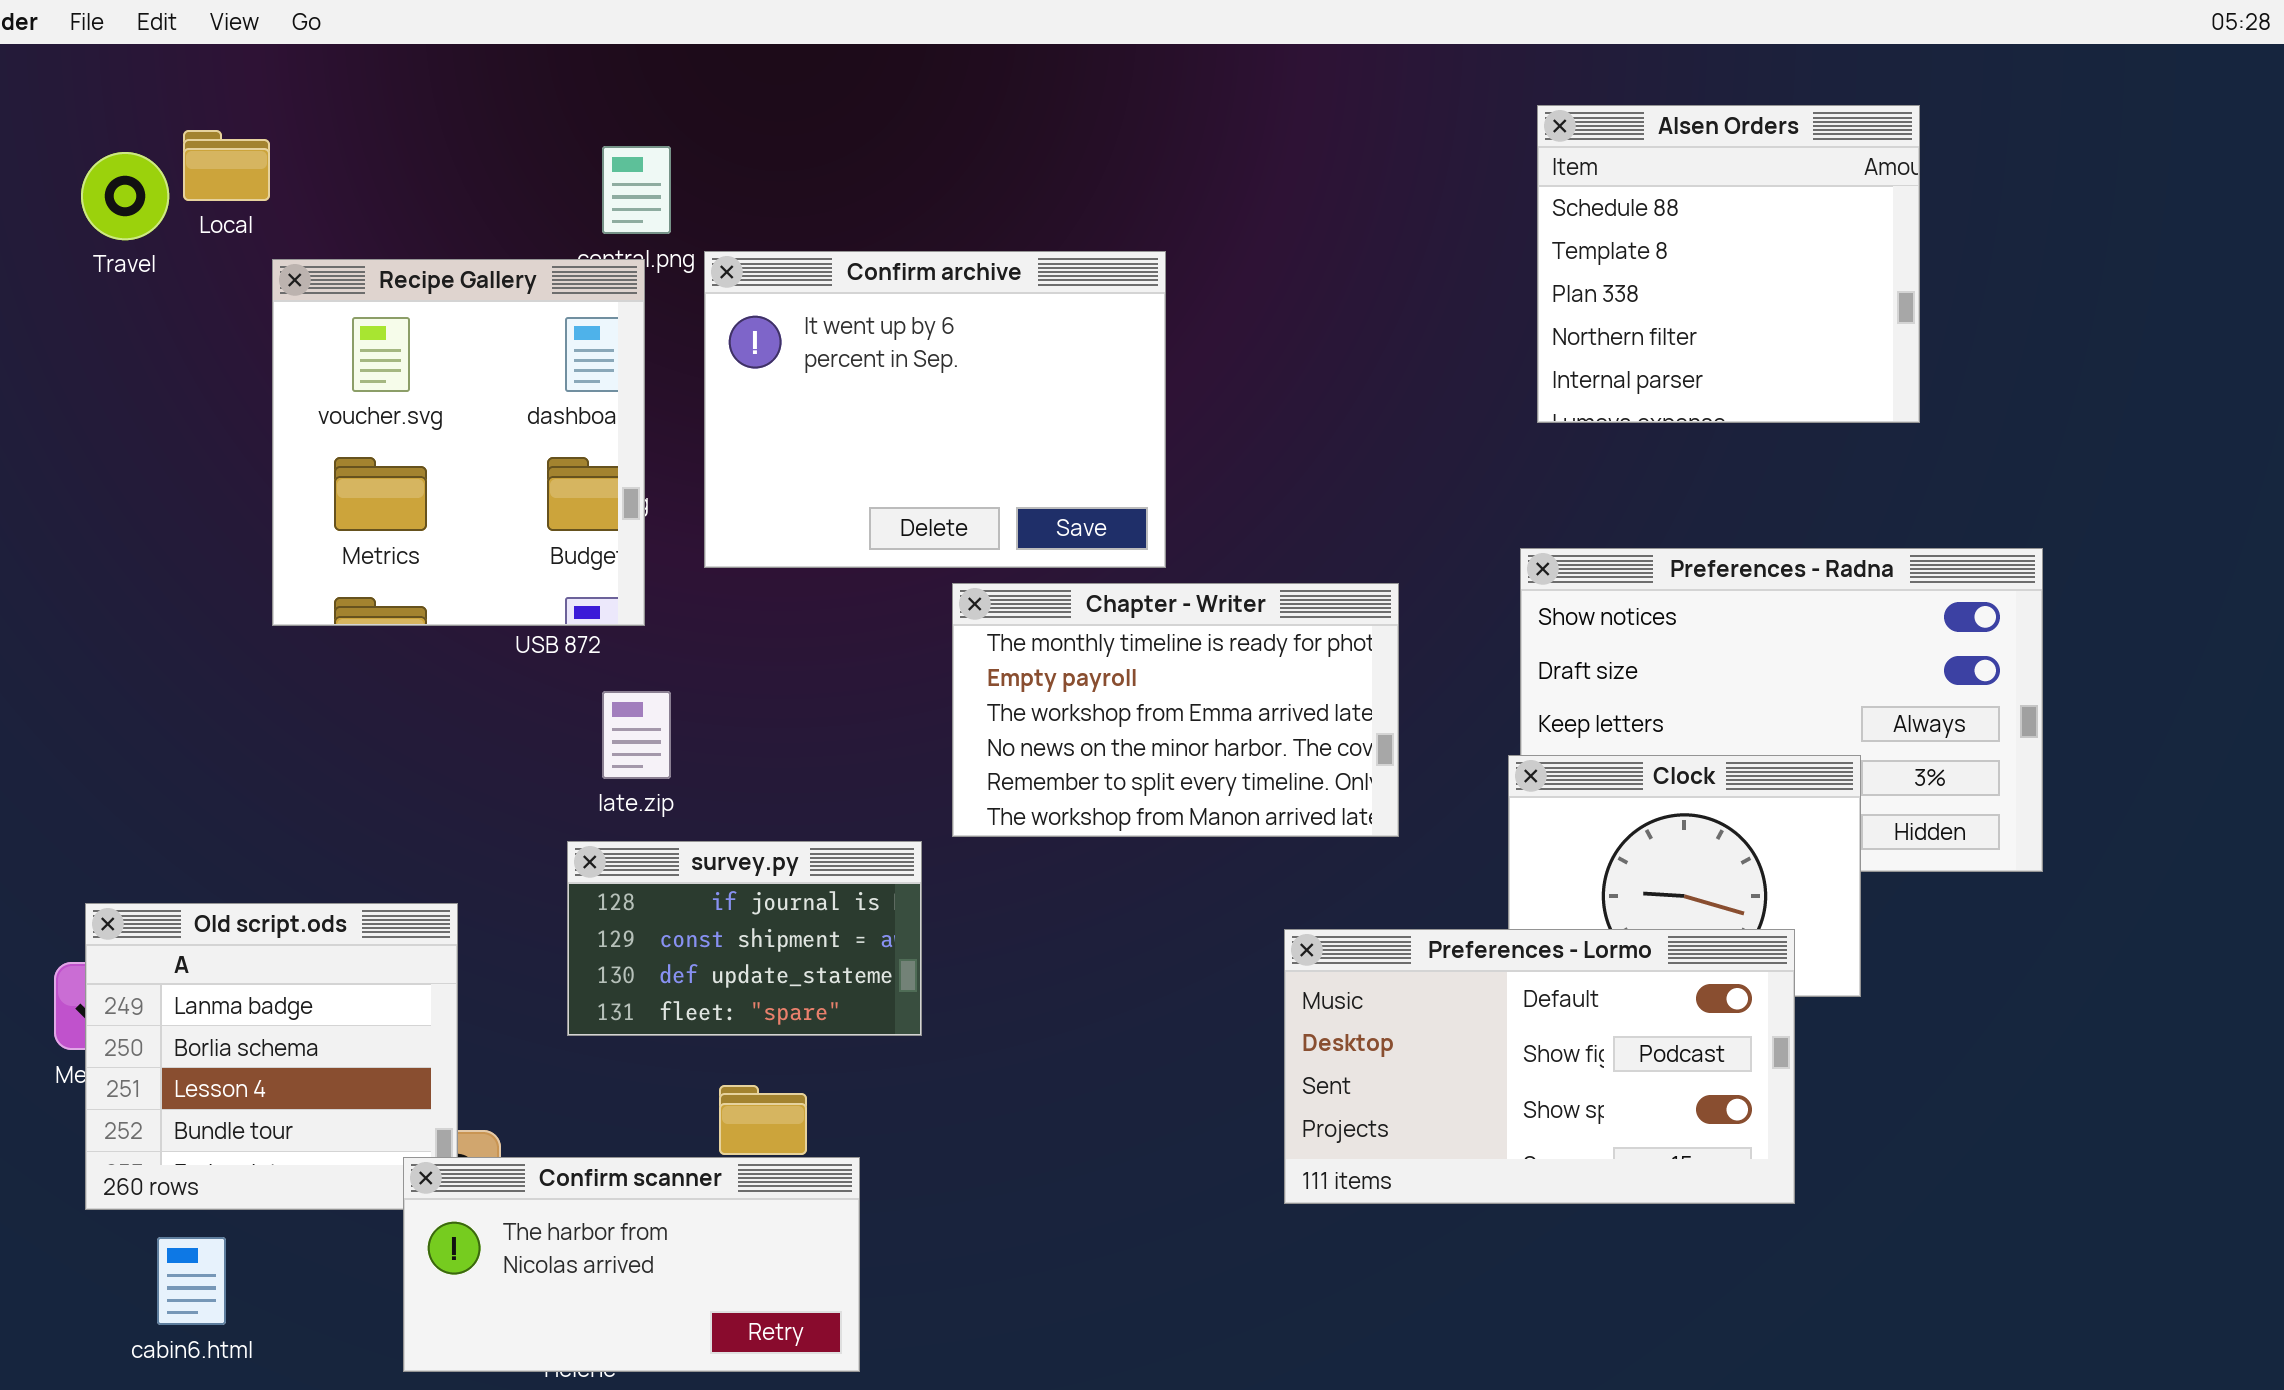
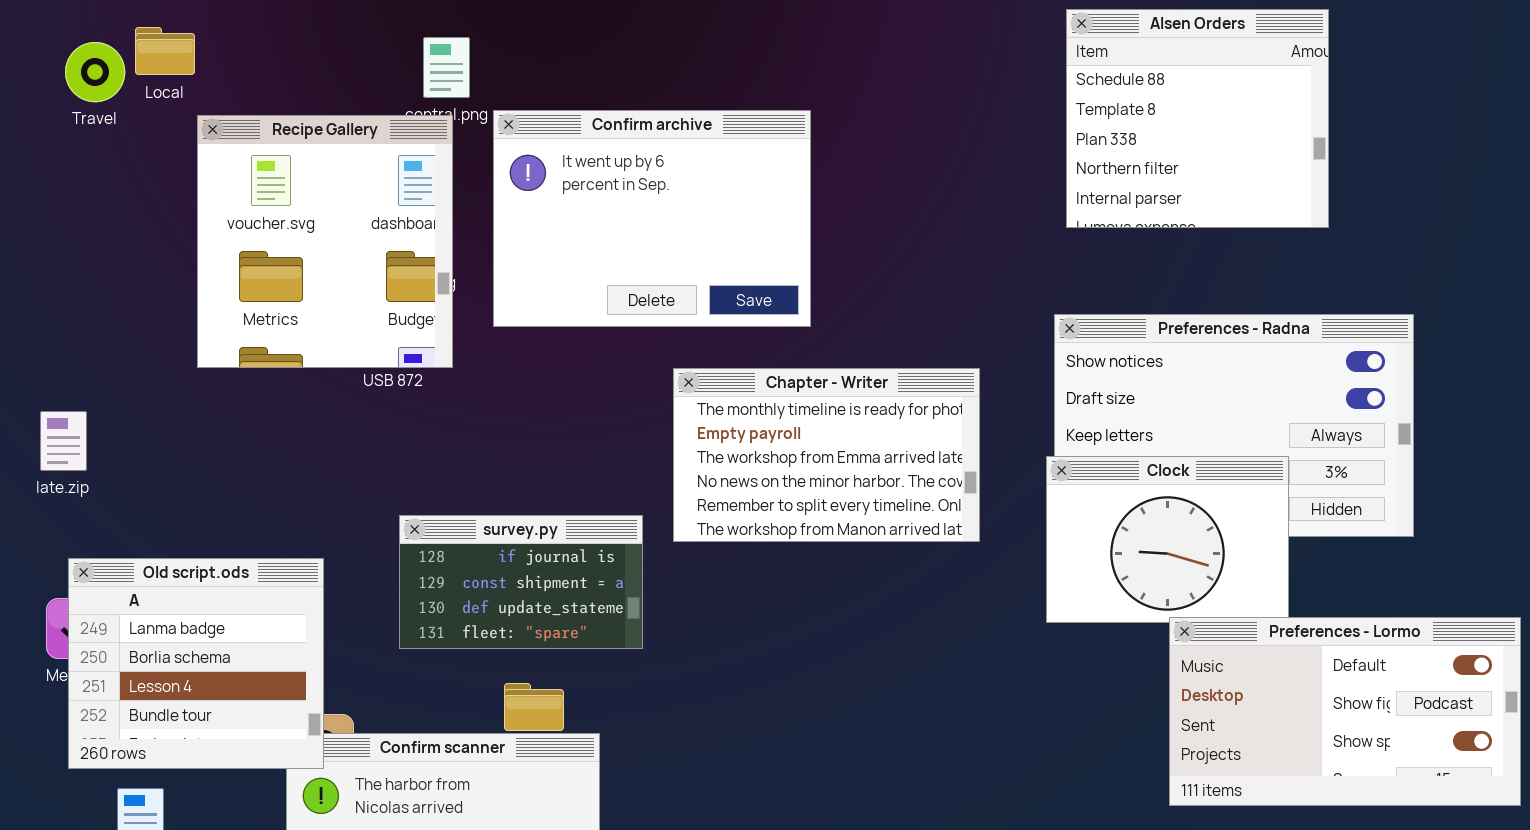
Chapter - Writer: [952,583,1399,837] -> [673,368,980,542], moved
late.zip: [602,691,671,779] -> [40,411,87,471], moved
Old script.ods: [85,903,458,1210] -> [68,558,324,769], raised
Preferences - Lormo: [1284,929,1795,1204] -> [1169,617,1521,806], moved

